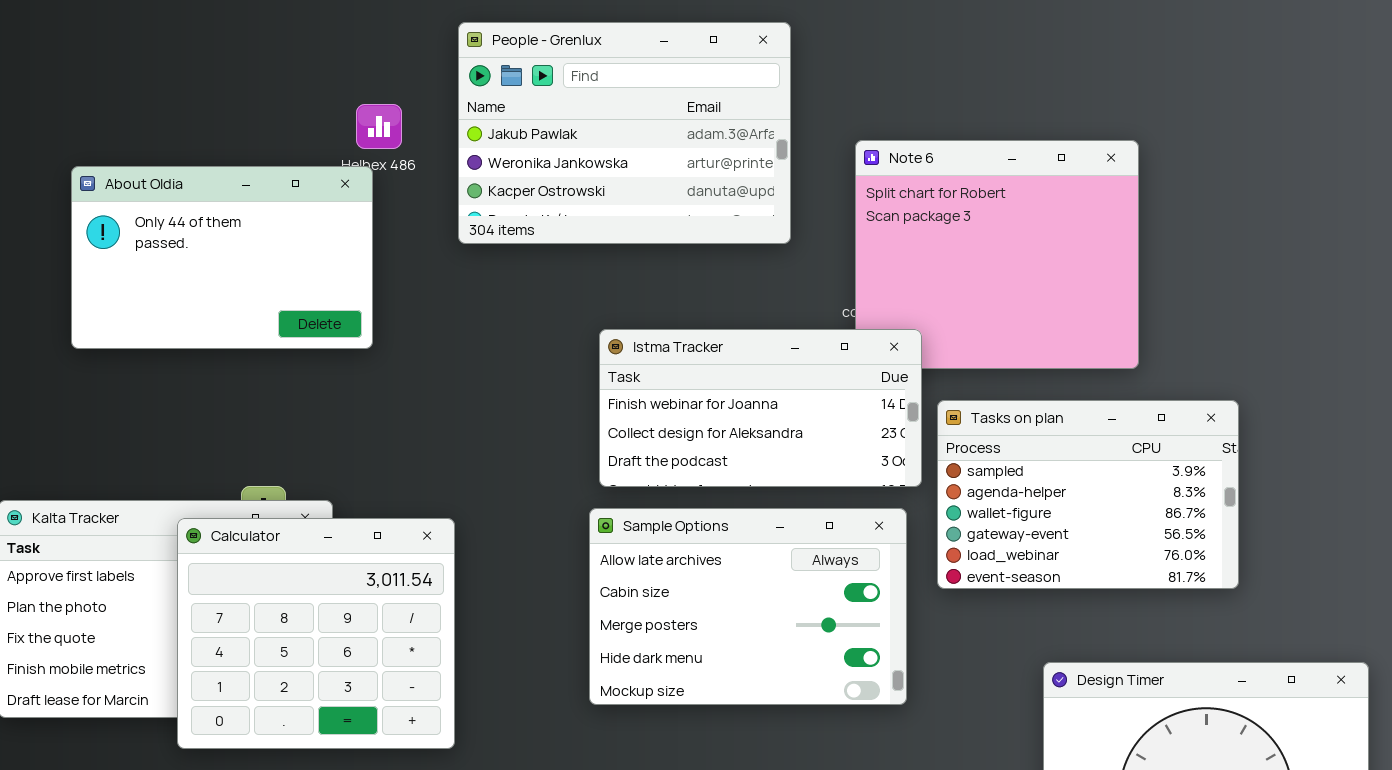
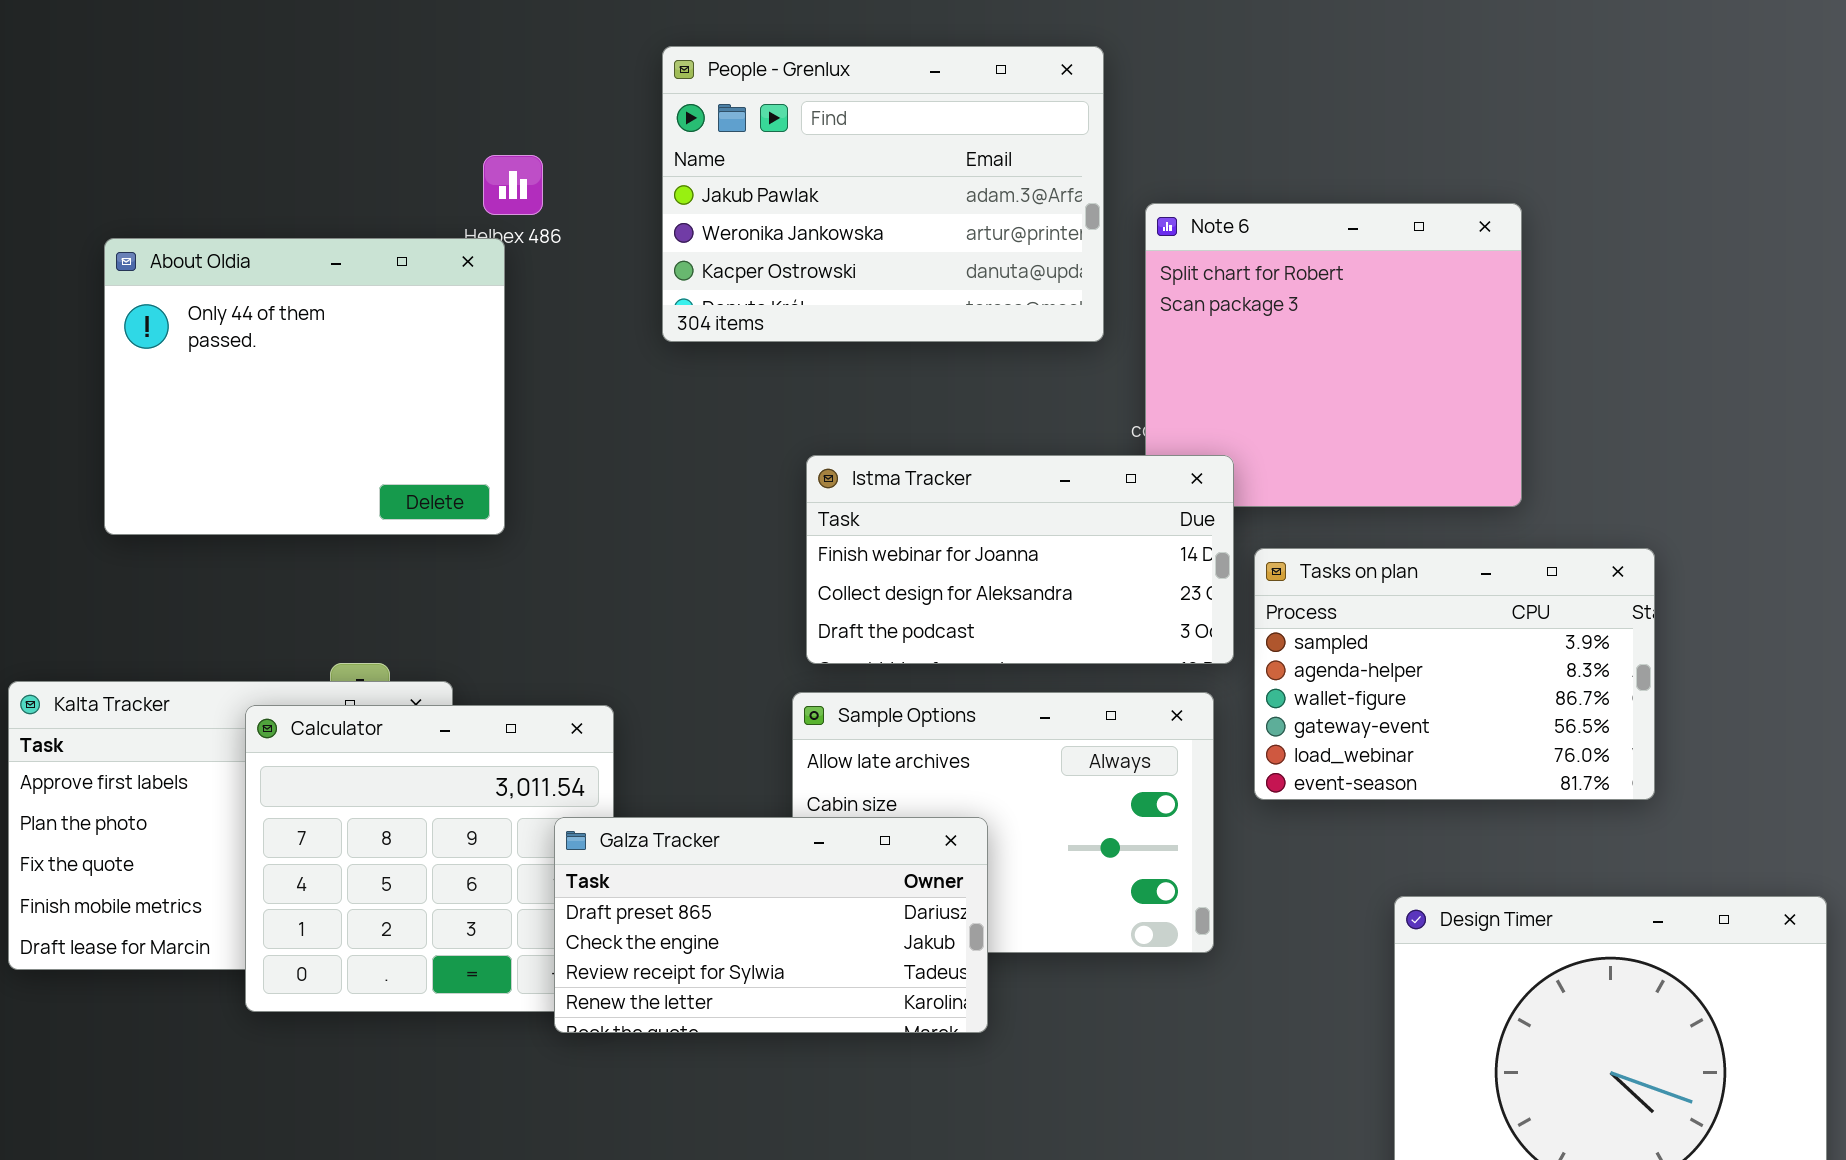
People - Grenlux: [458,22,791,244] -> [662,46,1104,342], moved
About Oldia: [71,166,373,349] -> [104,238,505,535], resized
Galza Tracker: none -> [554,817,988,1033], opened

